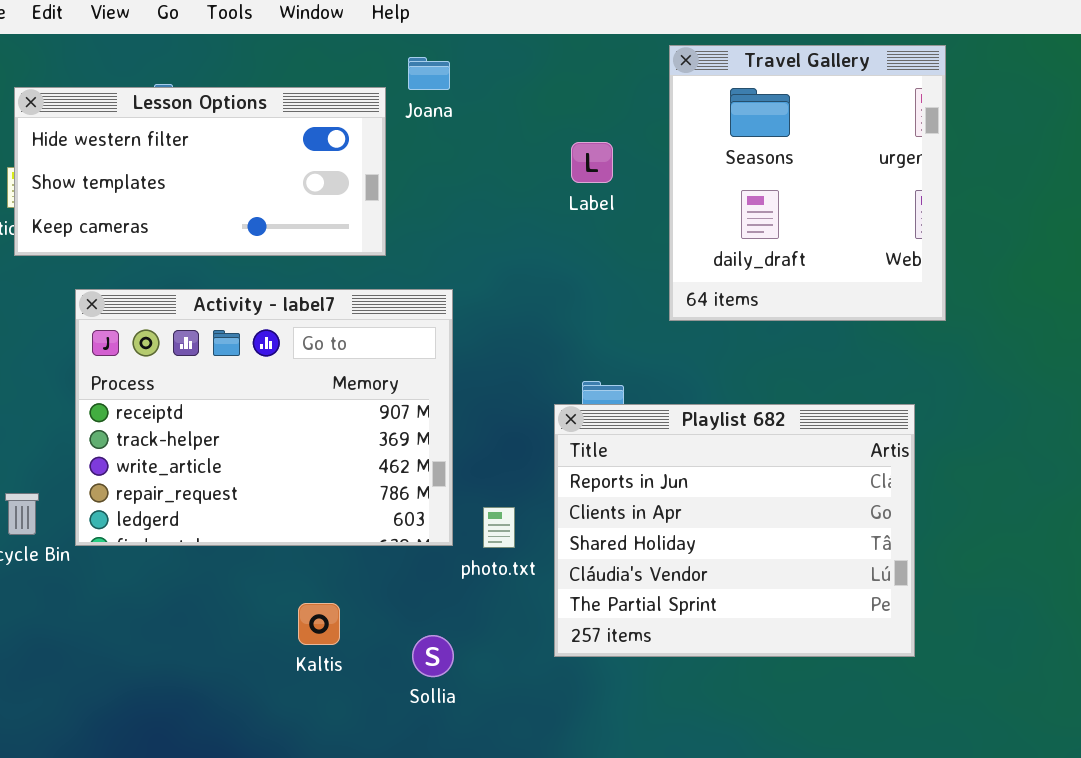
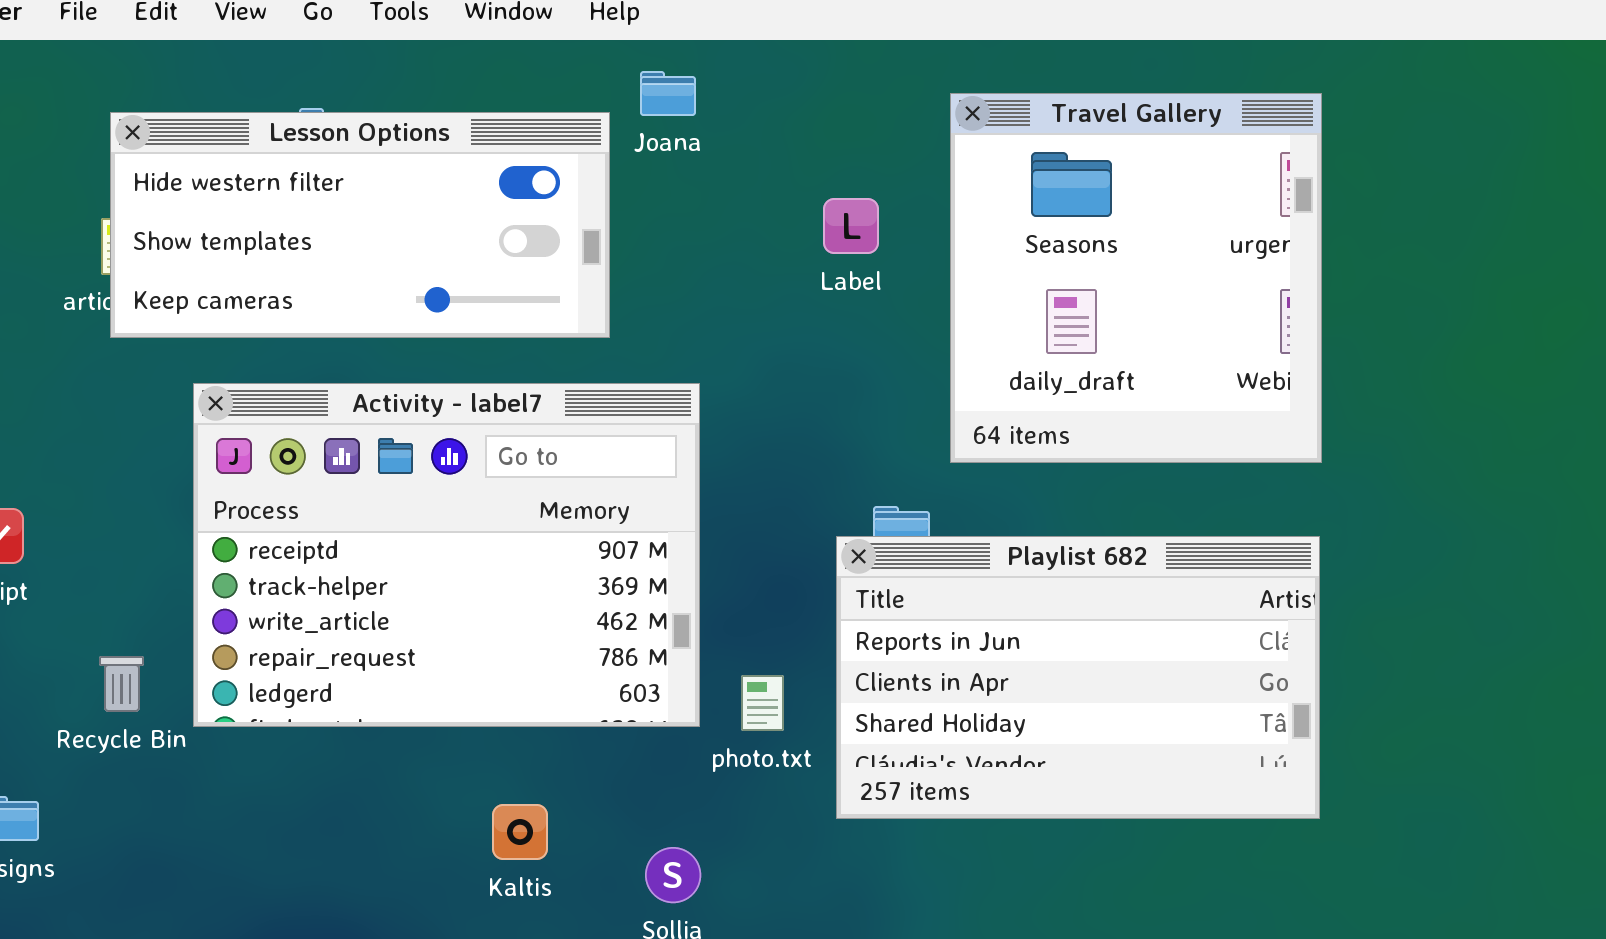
Travel Gallery: [669,45,946,321] -> [950,93,1322,463], moved
Label: [571,142,613,183] -> [823,198,879,254], moved
Playlist 682: [554,404,915,657] -> [836,536,1320,819], resized

